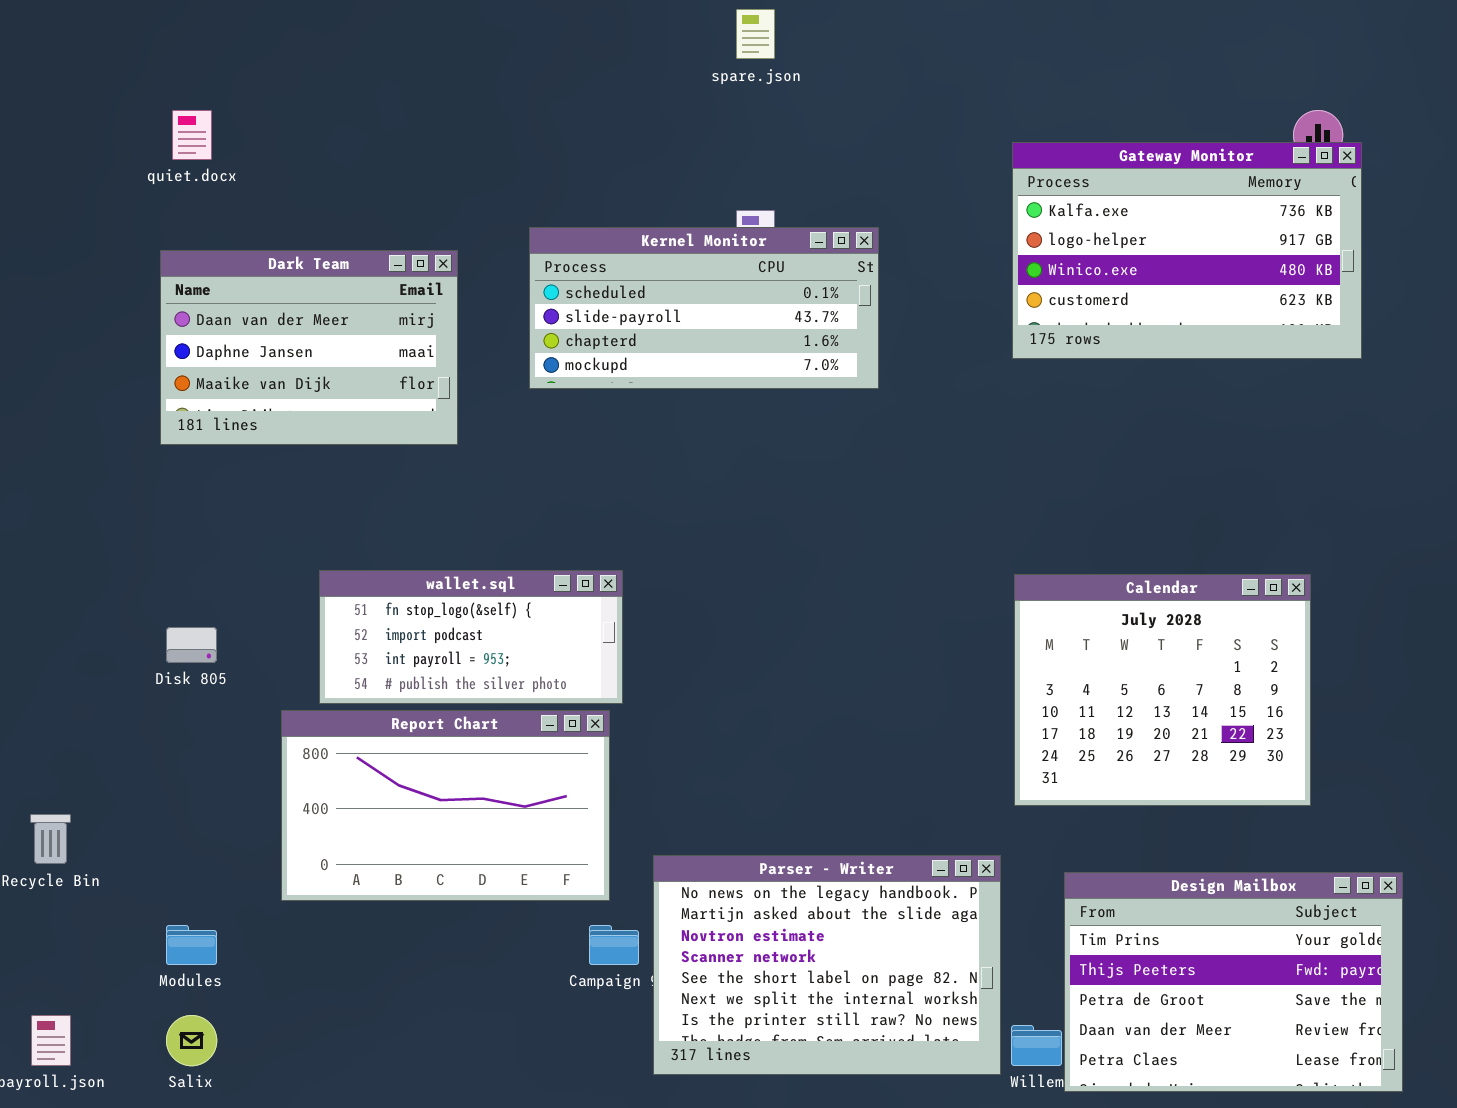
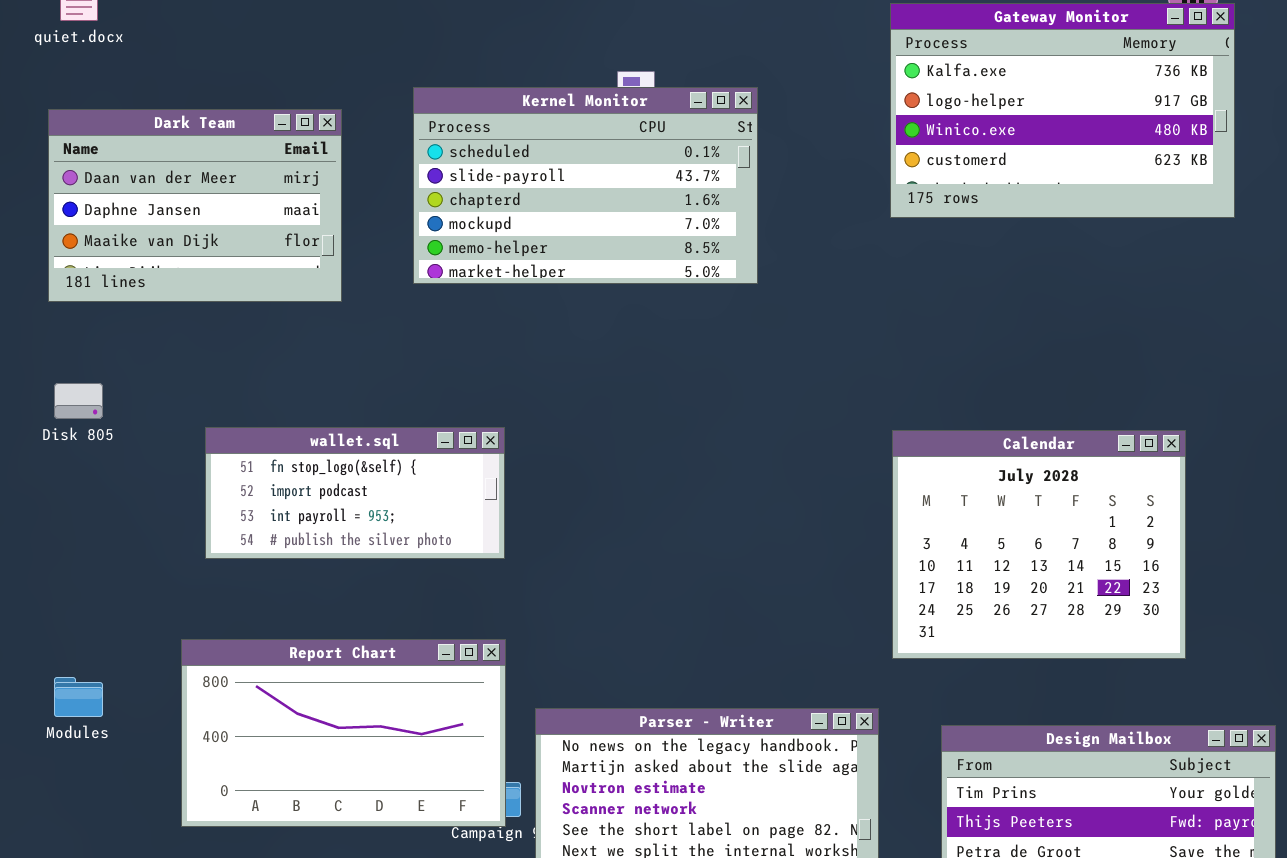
Kernel Monitor: [529,227,879,389] -> [413,87,758,284], resized
Disk 805: [166,627,217,663] -> [54,383,103,419], moved
Report Chart: [281,710,610,901] -> [181,639,506,827], moved
Modules: [166,925,217,965] -> [54,677,103,717], moved

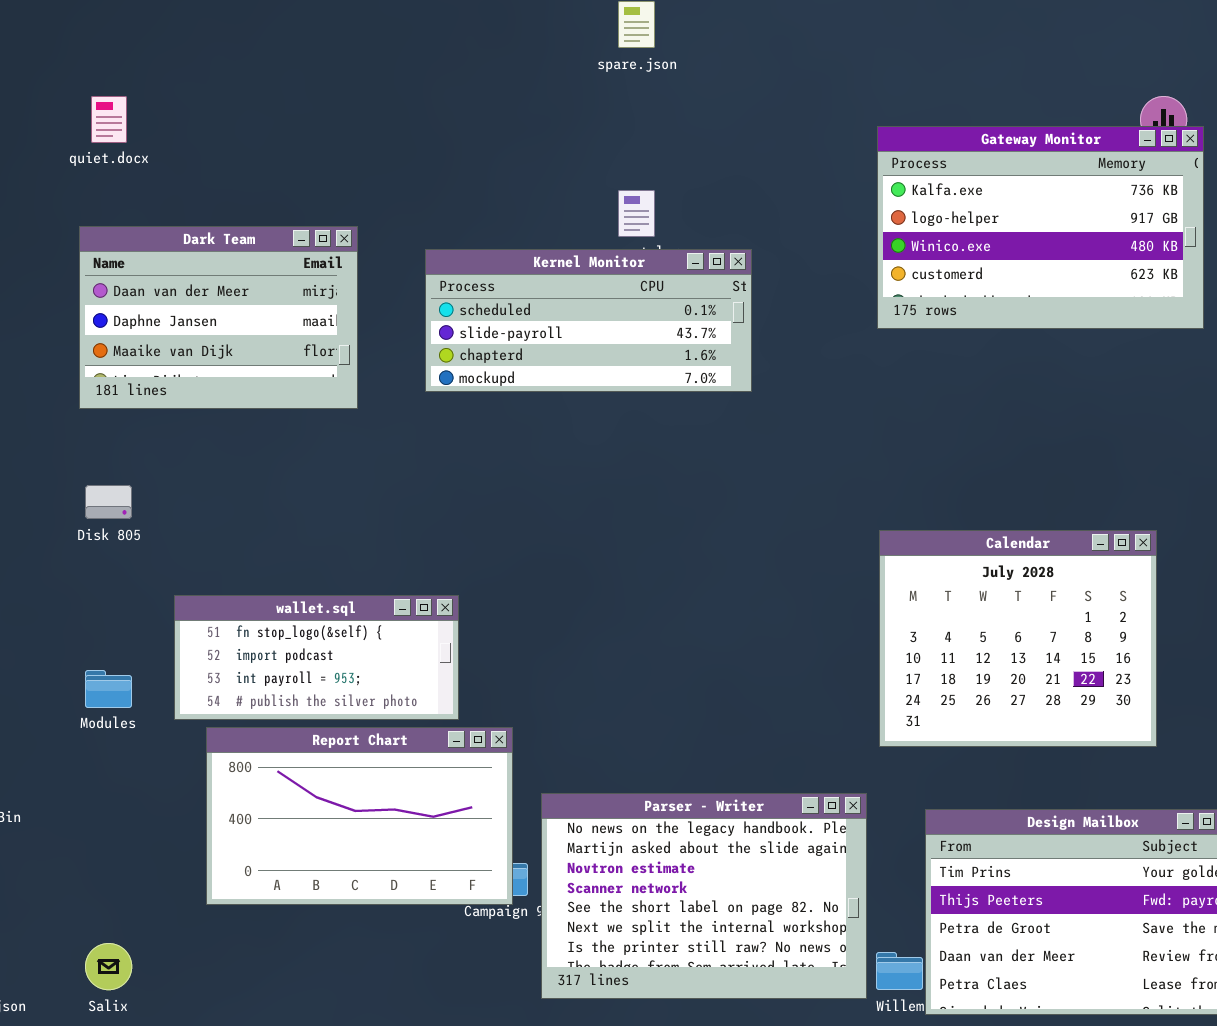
Kernel Monitor: [413,87,758,284] -> [425,249,752,392], resized
wallet.sql: [205,427,505,559] -> [174,595,459,720], moved
Modules: [54,677,103,717] -> [85,670,132,708], moved

